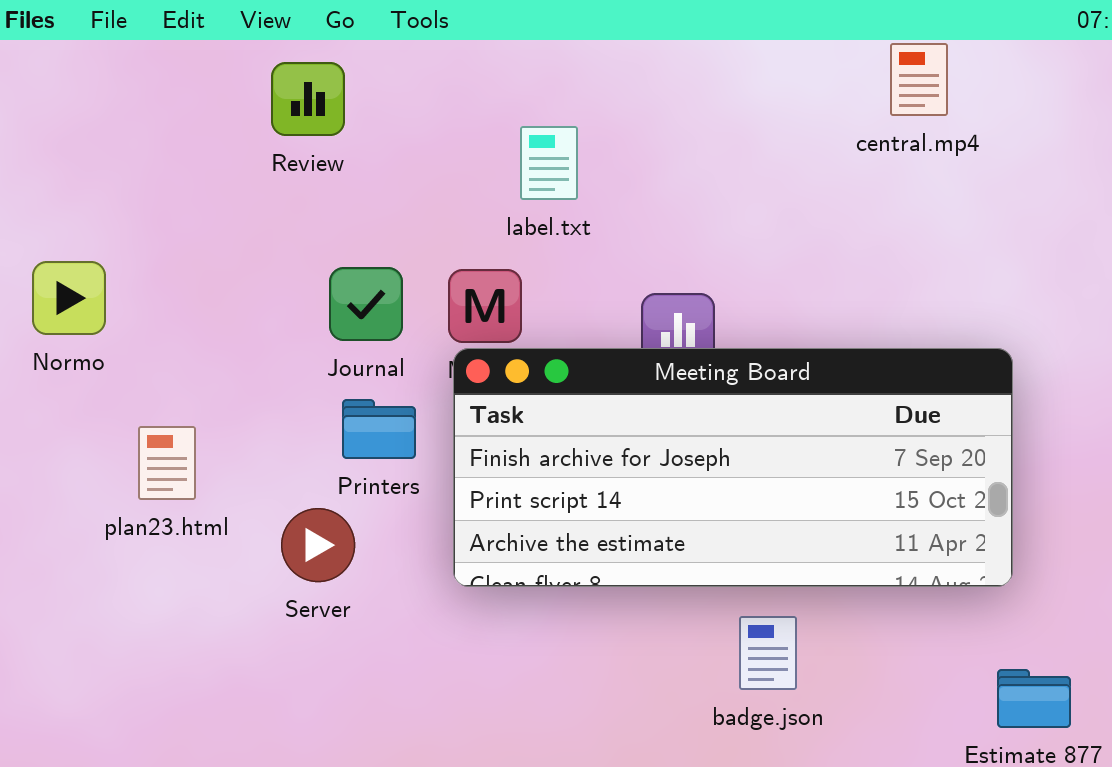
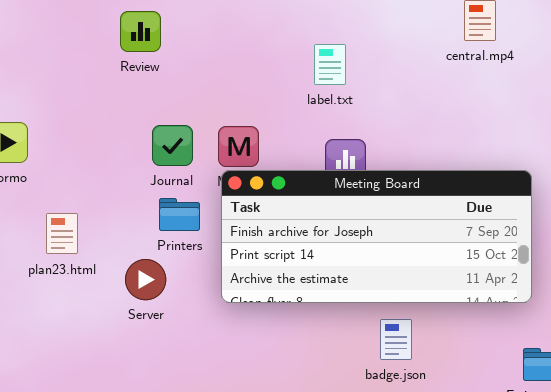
label.txt: [520,126,578,200] -> [314,44,346,85], moved

